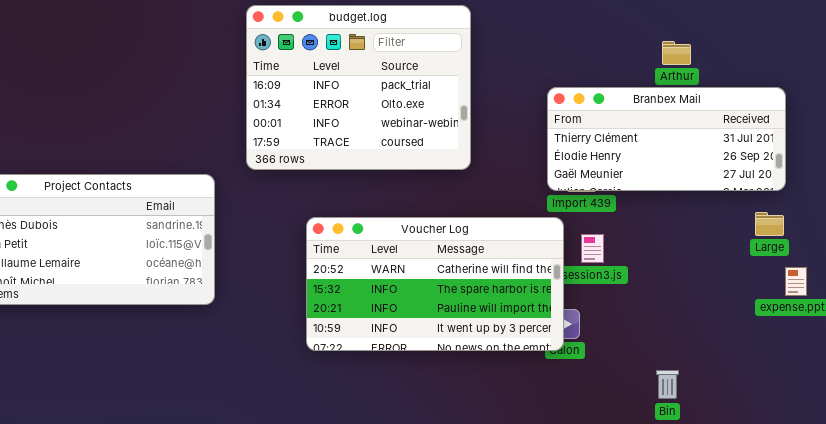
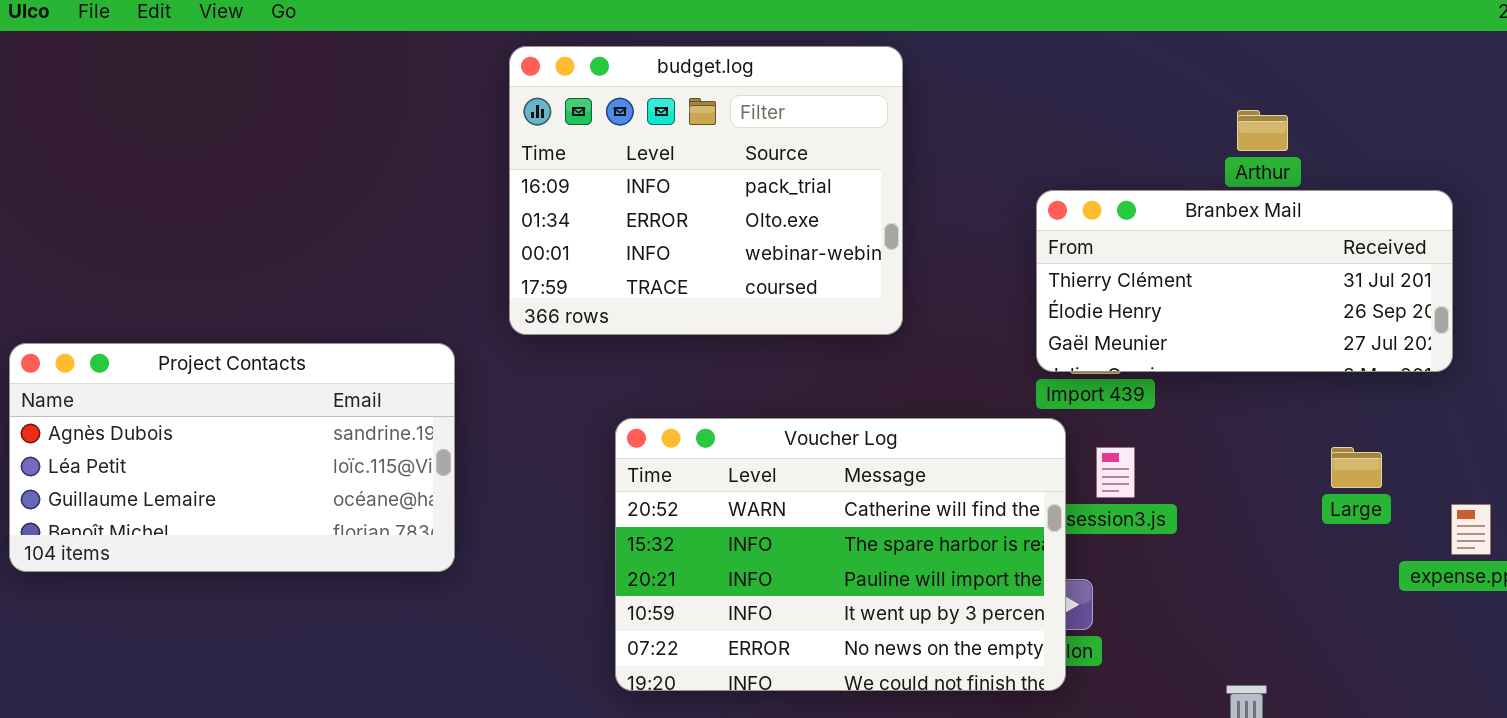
Large: [755,212,784,236] -> [1331,447,1382,488], moved
Voucher Log: [306,217,564,351] -> [615,418,1066,691], resized

